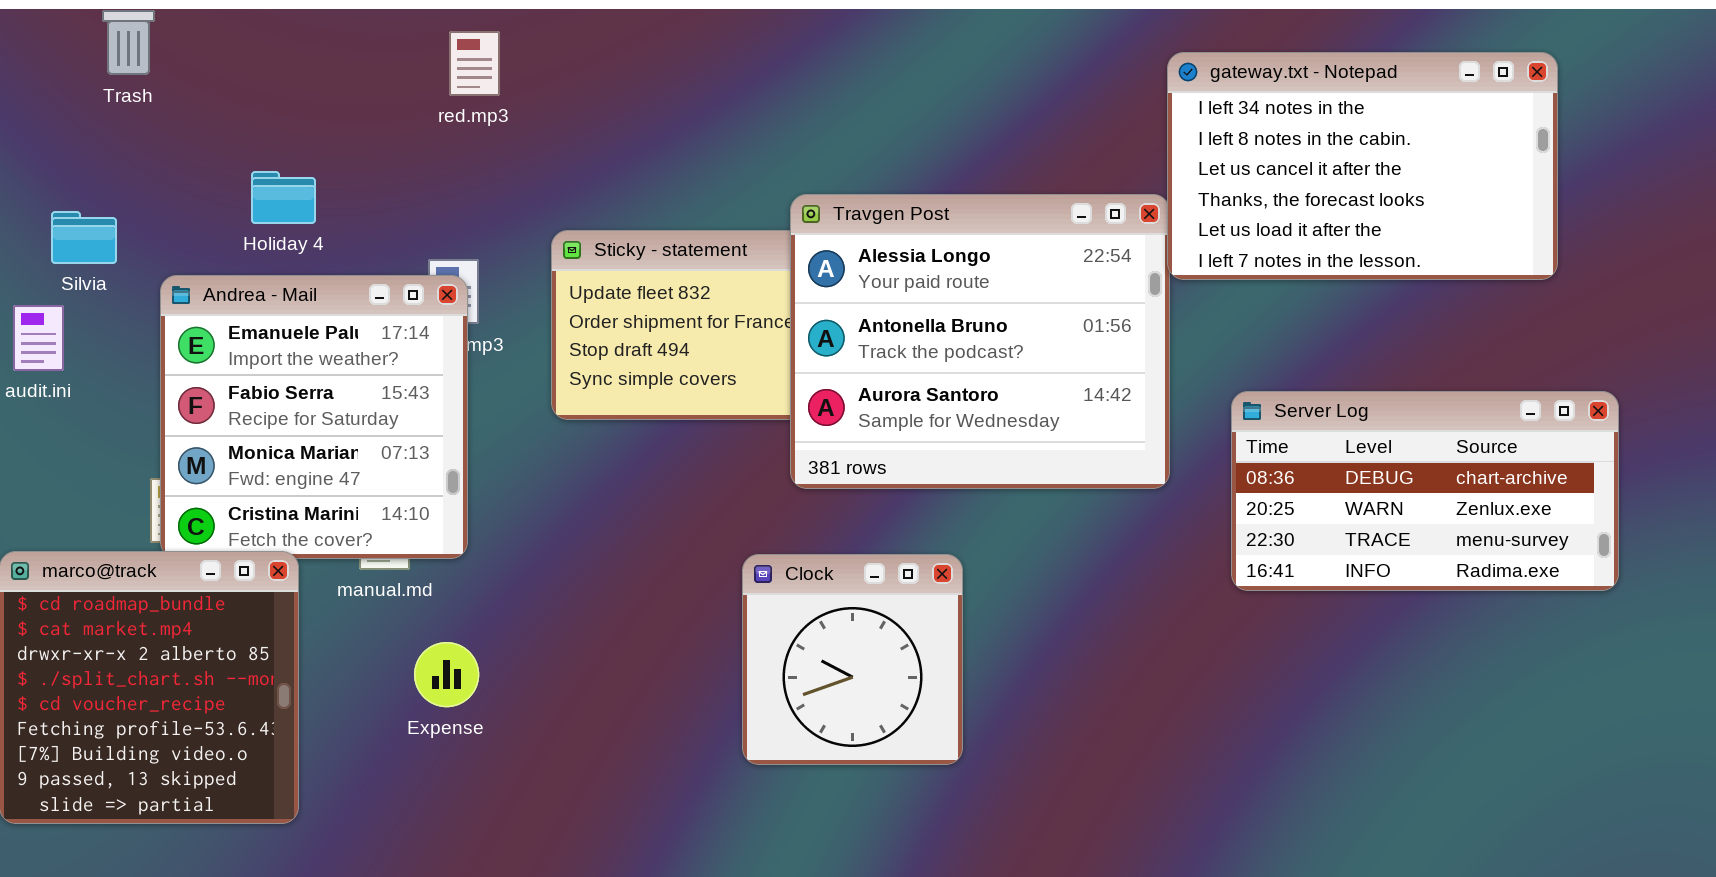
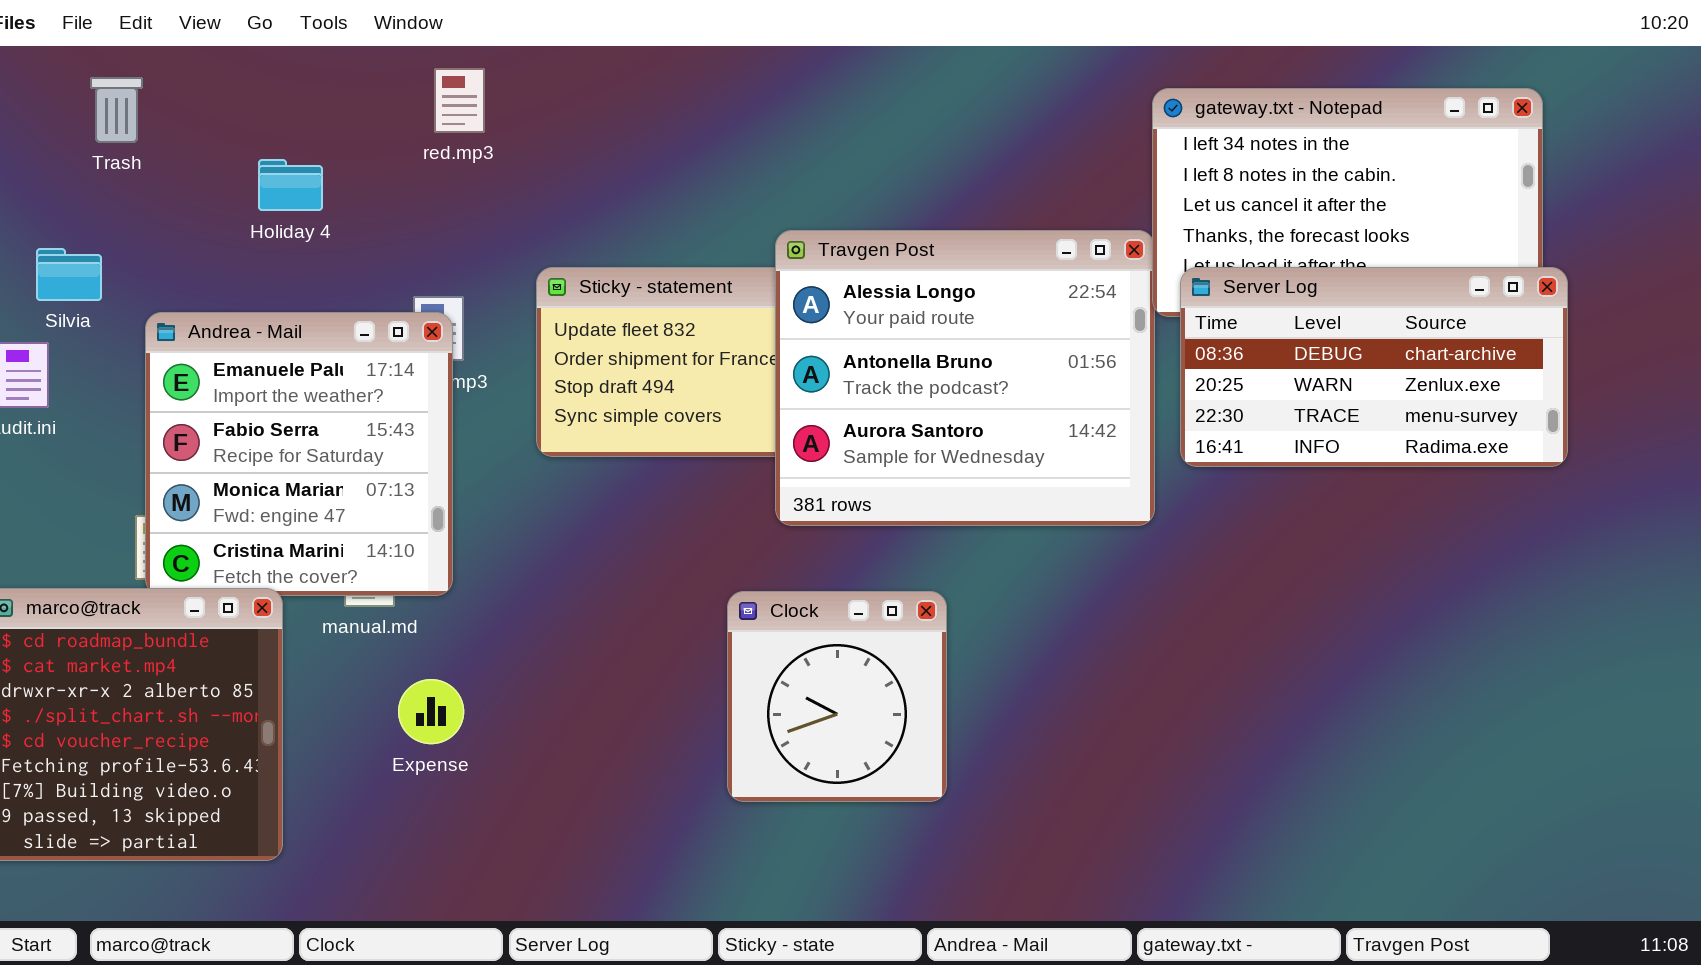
Trash: [102,10,155,75] -> [90,77,143,143], moved
Holiday 4: [251,171,316,224] -> [258,159,323,211], moved
Server Log: [1231,391,1619,591] -> [1180,267,1568,467], moved

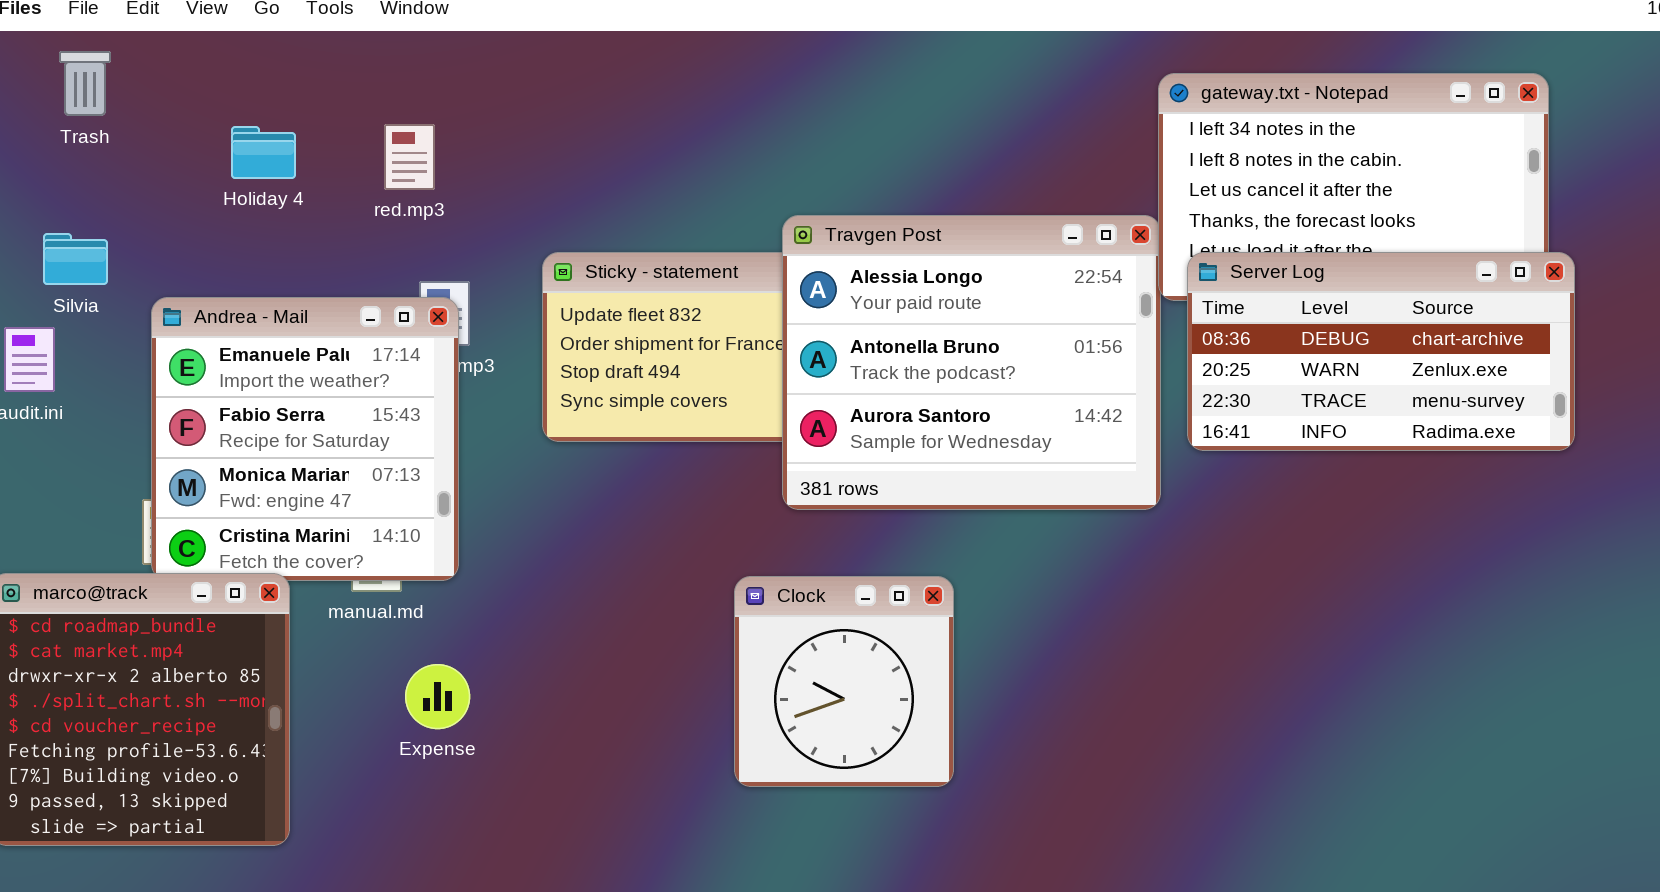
red.mp3: [434,68,485,133] -> [384,124,435,190], moved
Trash: [90,77,143,143] -> [59,51,111,116], moved
Holiday 4: [258,159,323,211] -> [231,126,296,179], moved

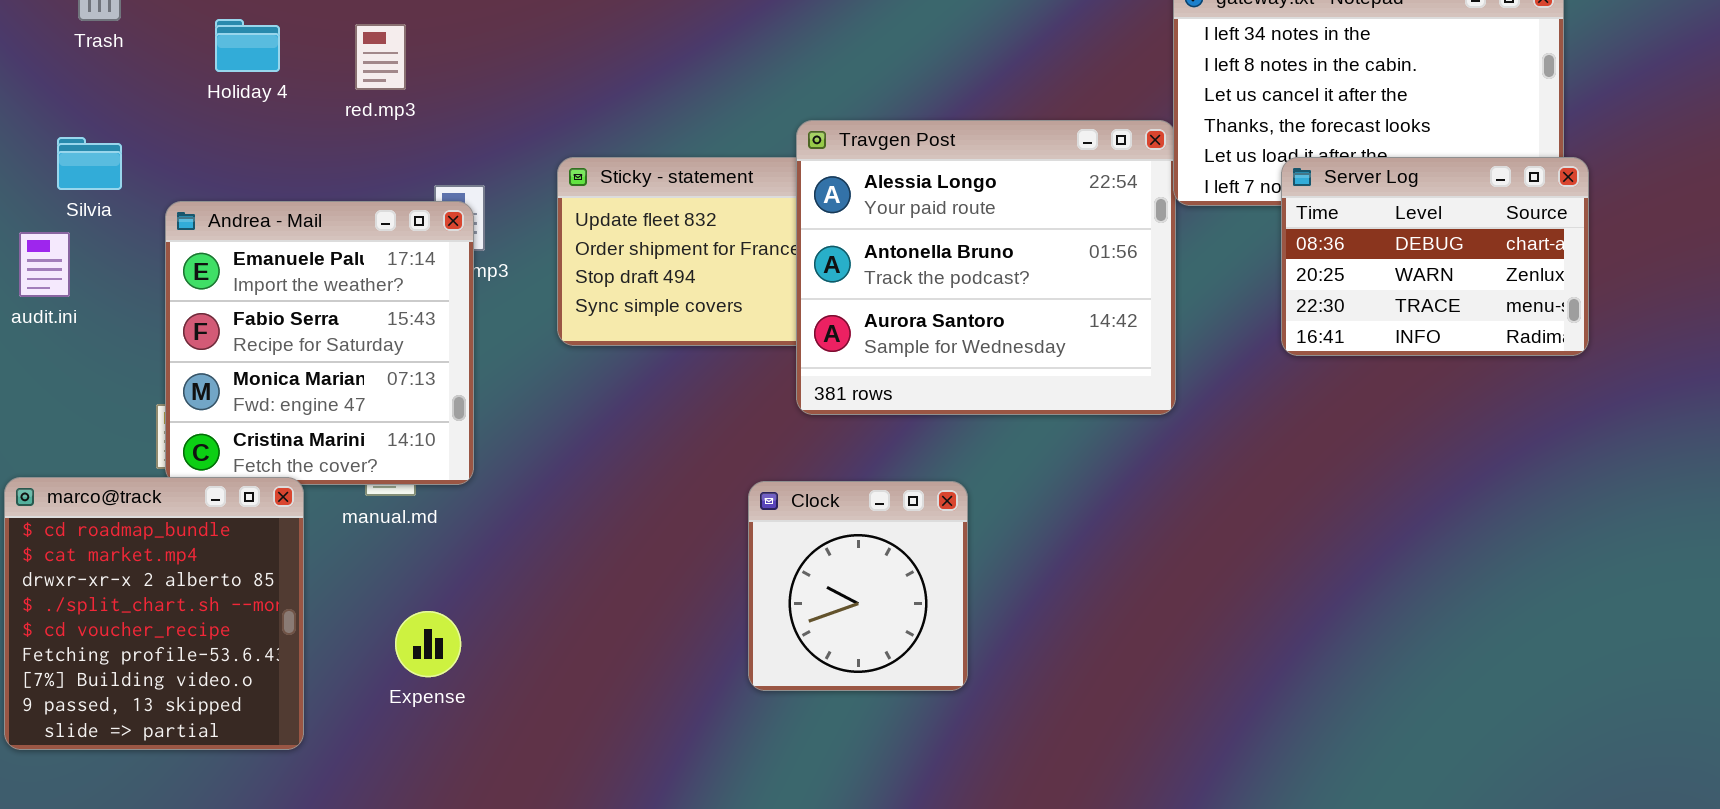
red.mp3: [384,124,435,190] -> [355,24,406,90], moved
Holiday 4: [231,126,296,179] -> [215,19,280,72], moved
Server Log: [1187,252,1575,451] -> [1281,157,1589,356], resized
Expense: [405,664,470,729] -> [395,611,461,677], moved

